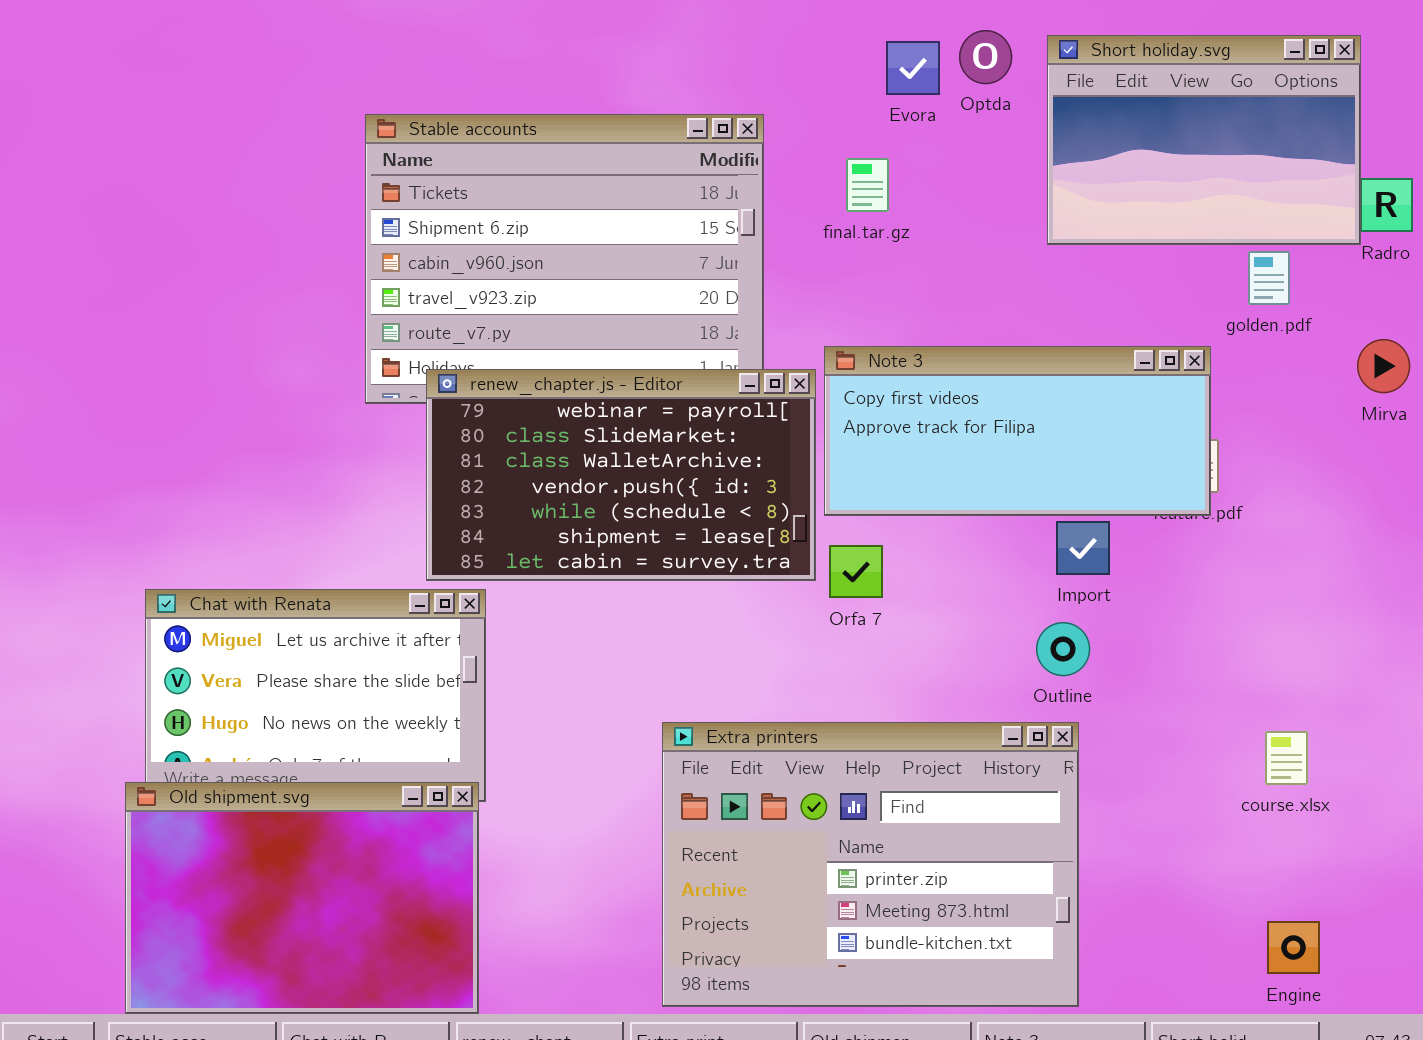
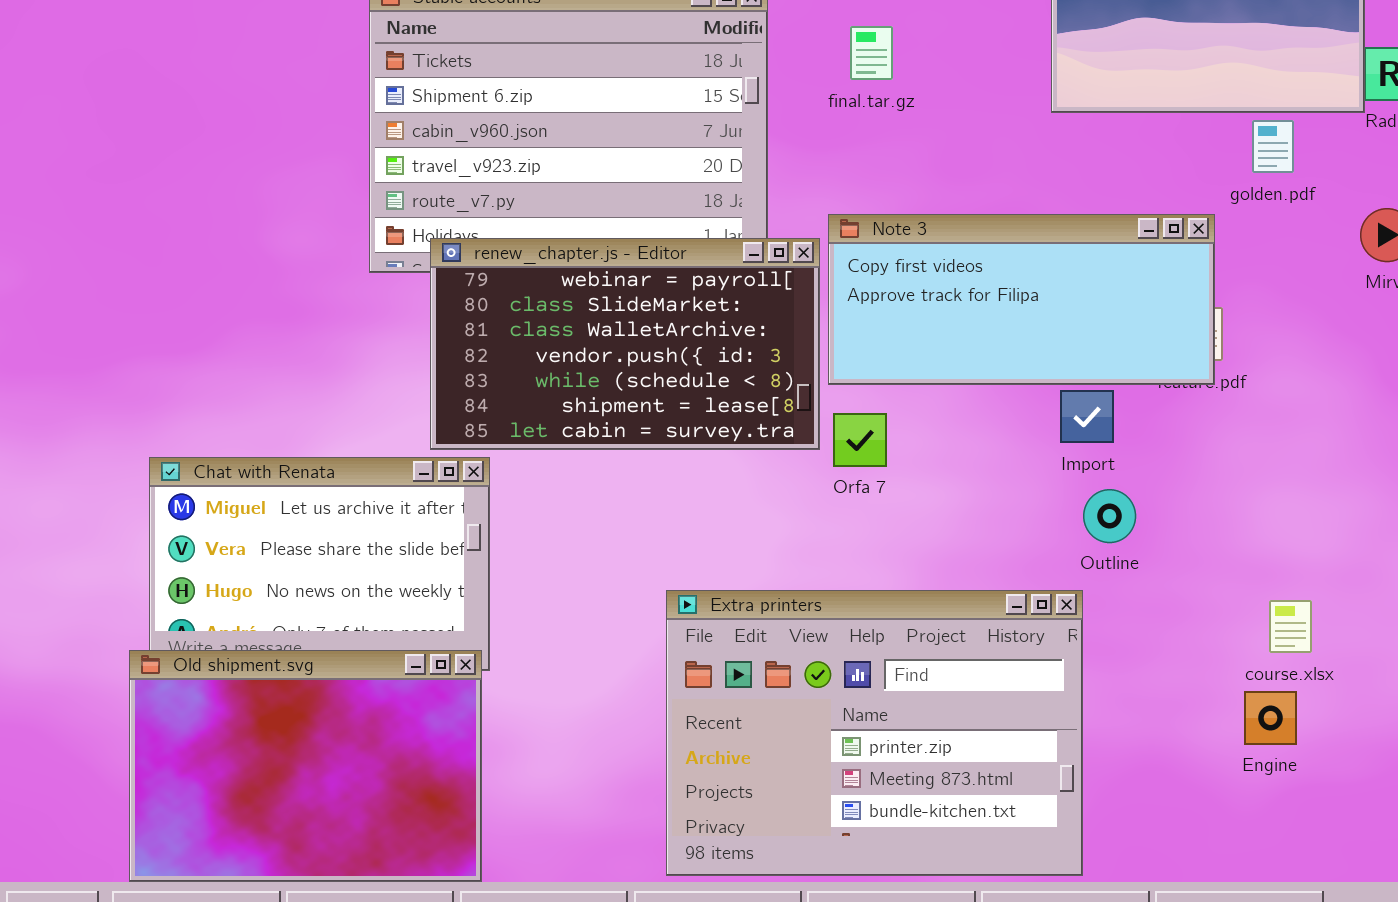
Outline: [1036,622,1090,676] -> [1083,489,1136,543], moved
Engine: [1267,921,1320,974] -> [1244,691,1297,745], moved

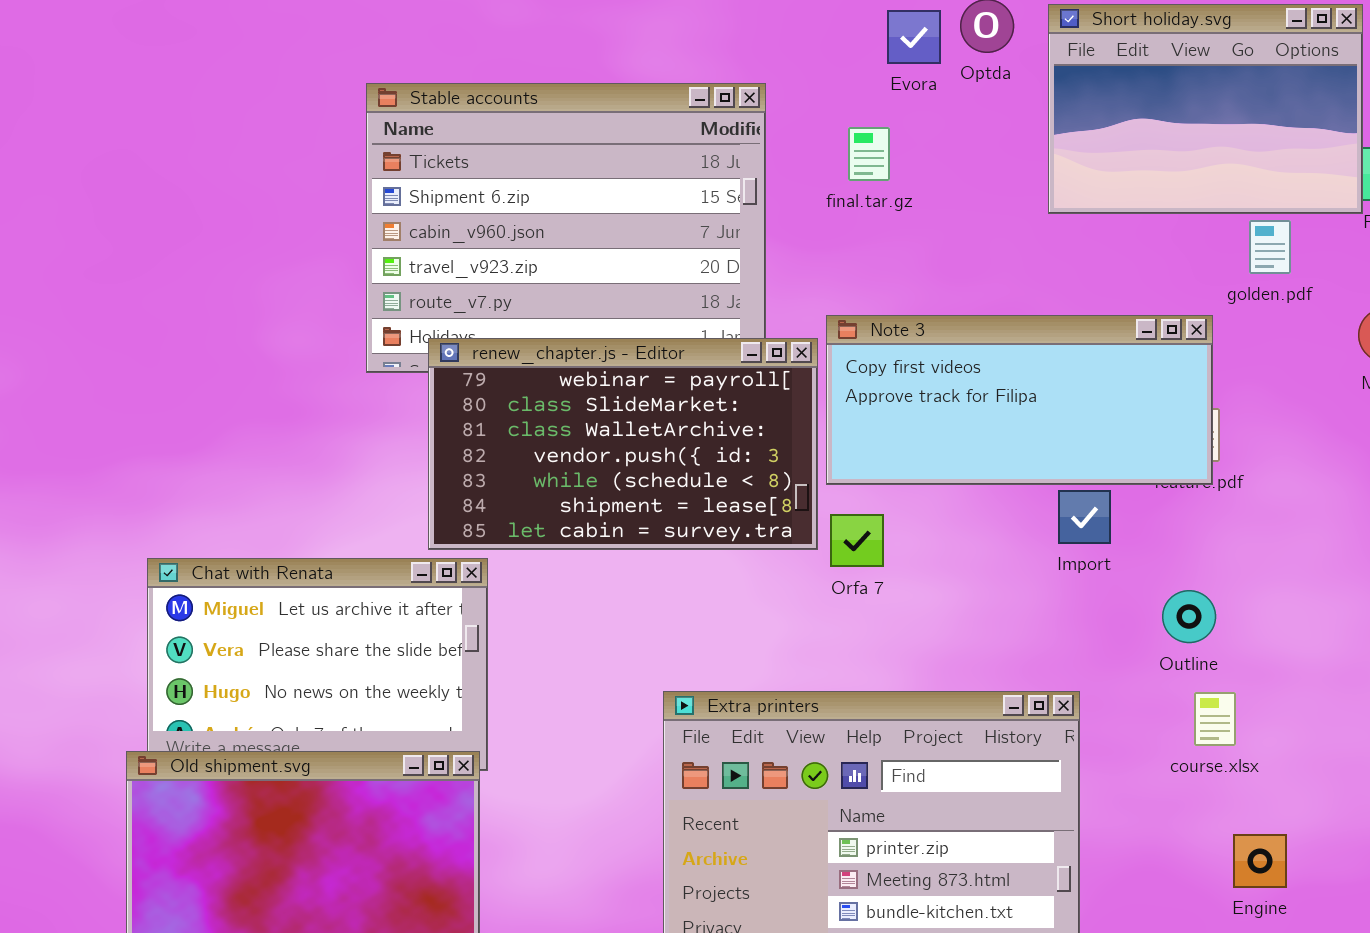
Outline: [1083,489,1136,543] -> [1162,590,1216,643], moved
course.xlsx: [1269,600,1312,653] -> [1194,692,1236,746], moved
Engine: [1244,691,1297,745] -> [1233,834,1287,888], moved

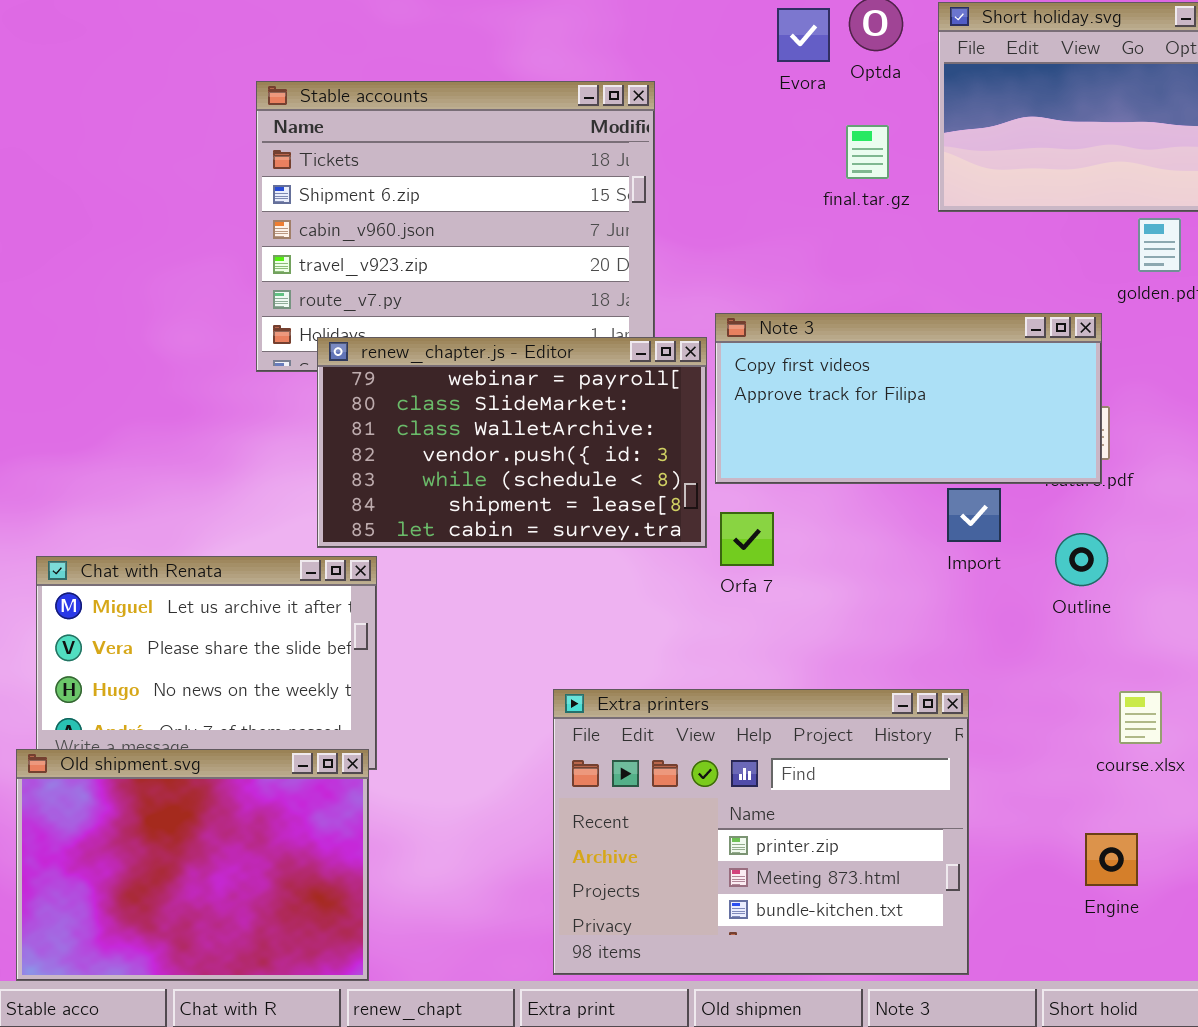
final.tar.gz: [848,127,890,181] -> [846,125,889,179], moved
Outline: [1162,590,1216,643] -> [1055,533,1108,586], moved
course.xlsx: [1194,692,1236,746] -> [1119,691,1162,744], moved
Engine: [1233,834,1287,888] -> [1085,833,1138,886], moved

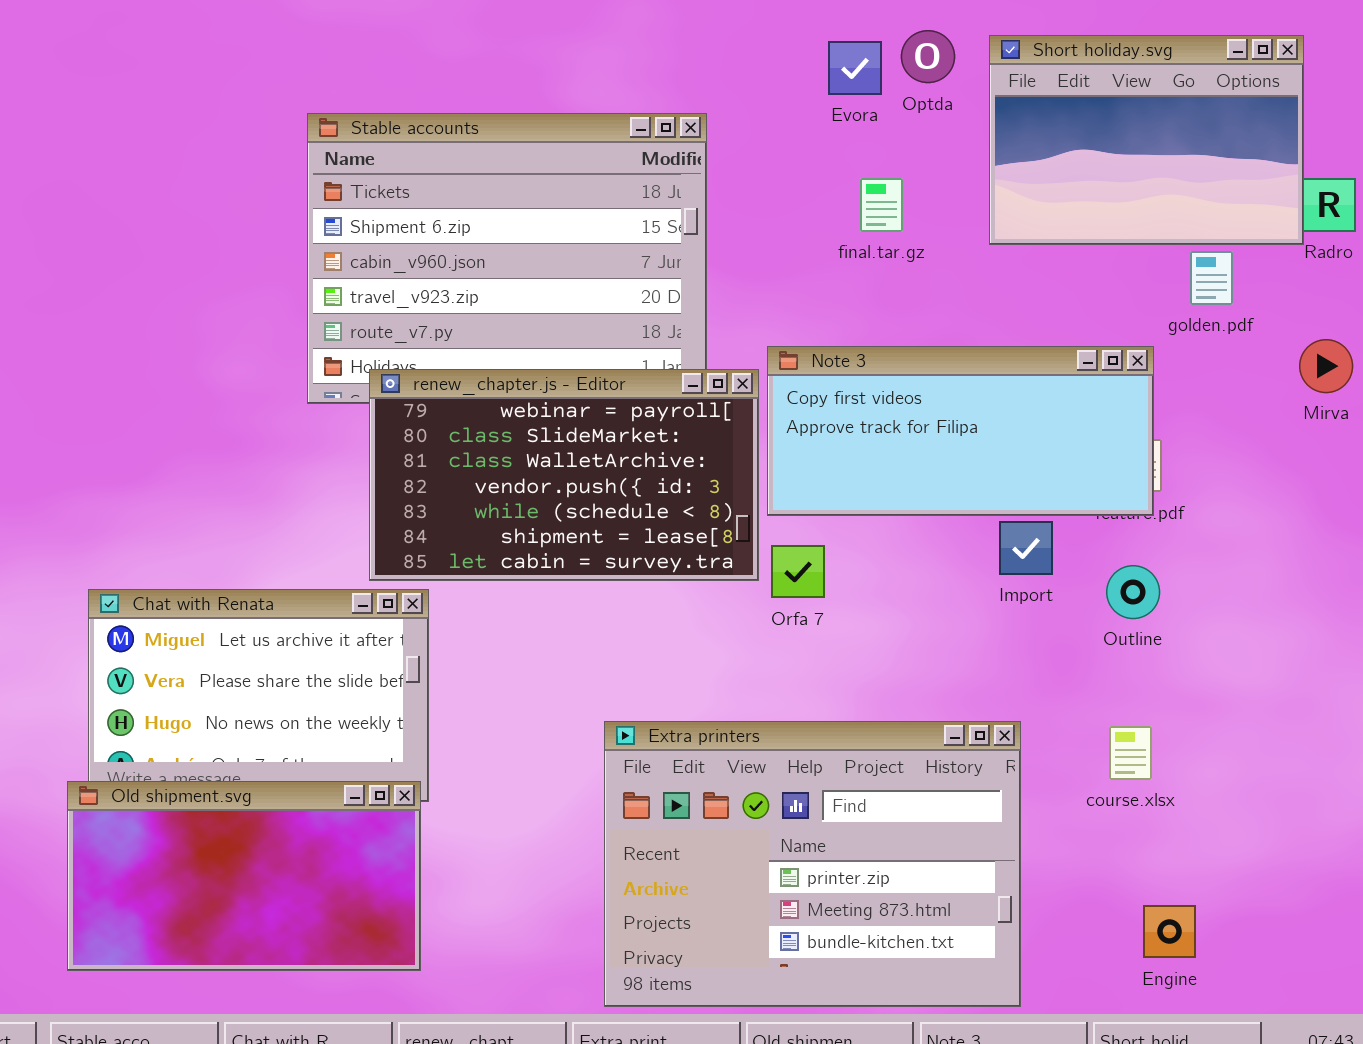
final.tar.gz: [846,125,889,179] -> [860,178,903,232], moved
course.xlsx: [1119,691,1162,744] -> [1109,726,1152,780], moved
Old shipment.svg: [16,749,369,981] -> [67,781,421,971], resized
Engine: [1085,833,1138,886] -> [1143,905,1196,958], moved

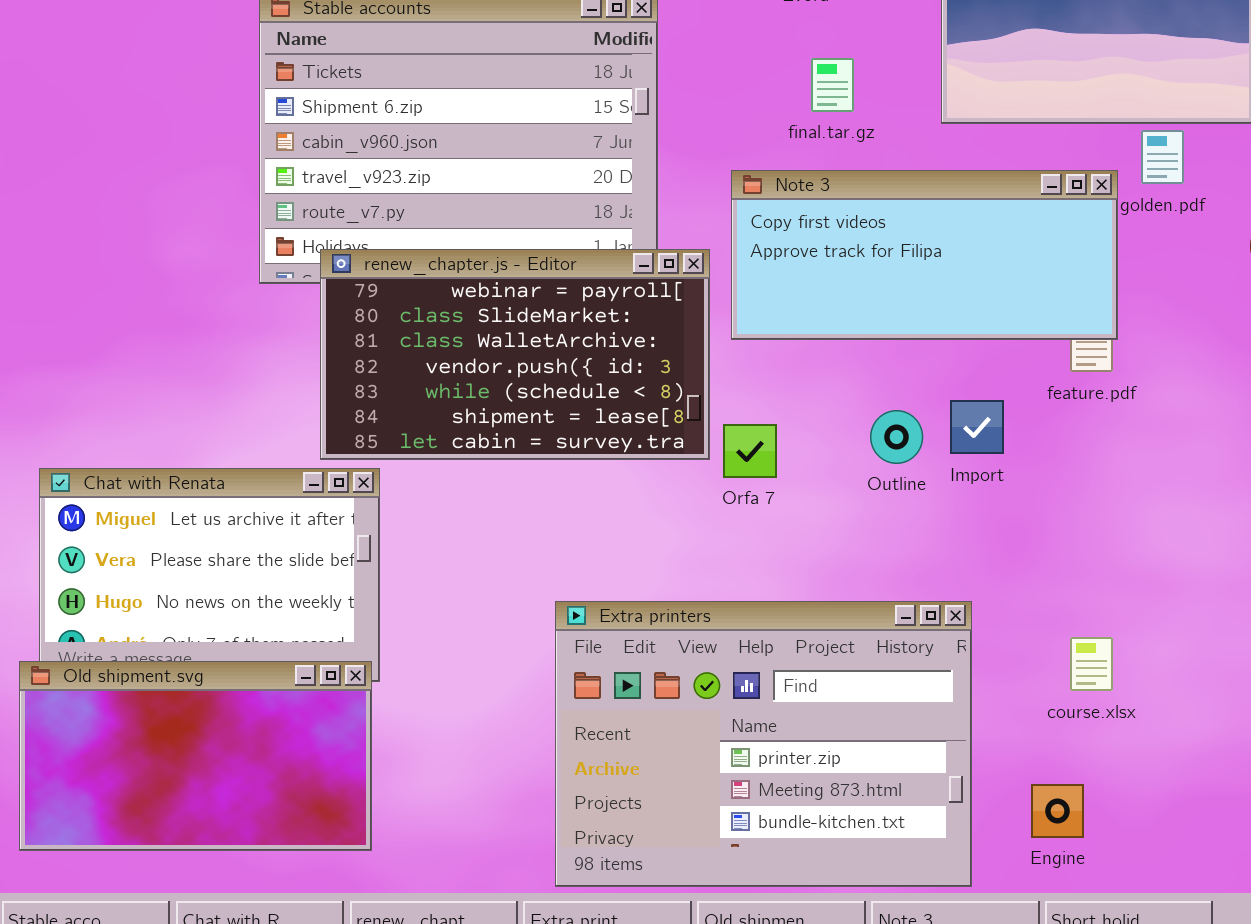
Note 3: [767,346,1154,516] -> [731,170,1118,340], moved
Outline: [1106,565,1160,619] -> [870,410,923,464], moved
course.xlsx: [1109,726,1152,780] -> [1070,637,1113,691], moved
Engine: [1143,905,1196,958] -> [1031,784,1084,838], moved

